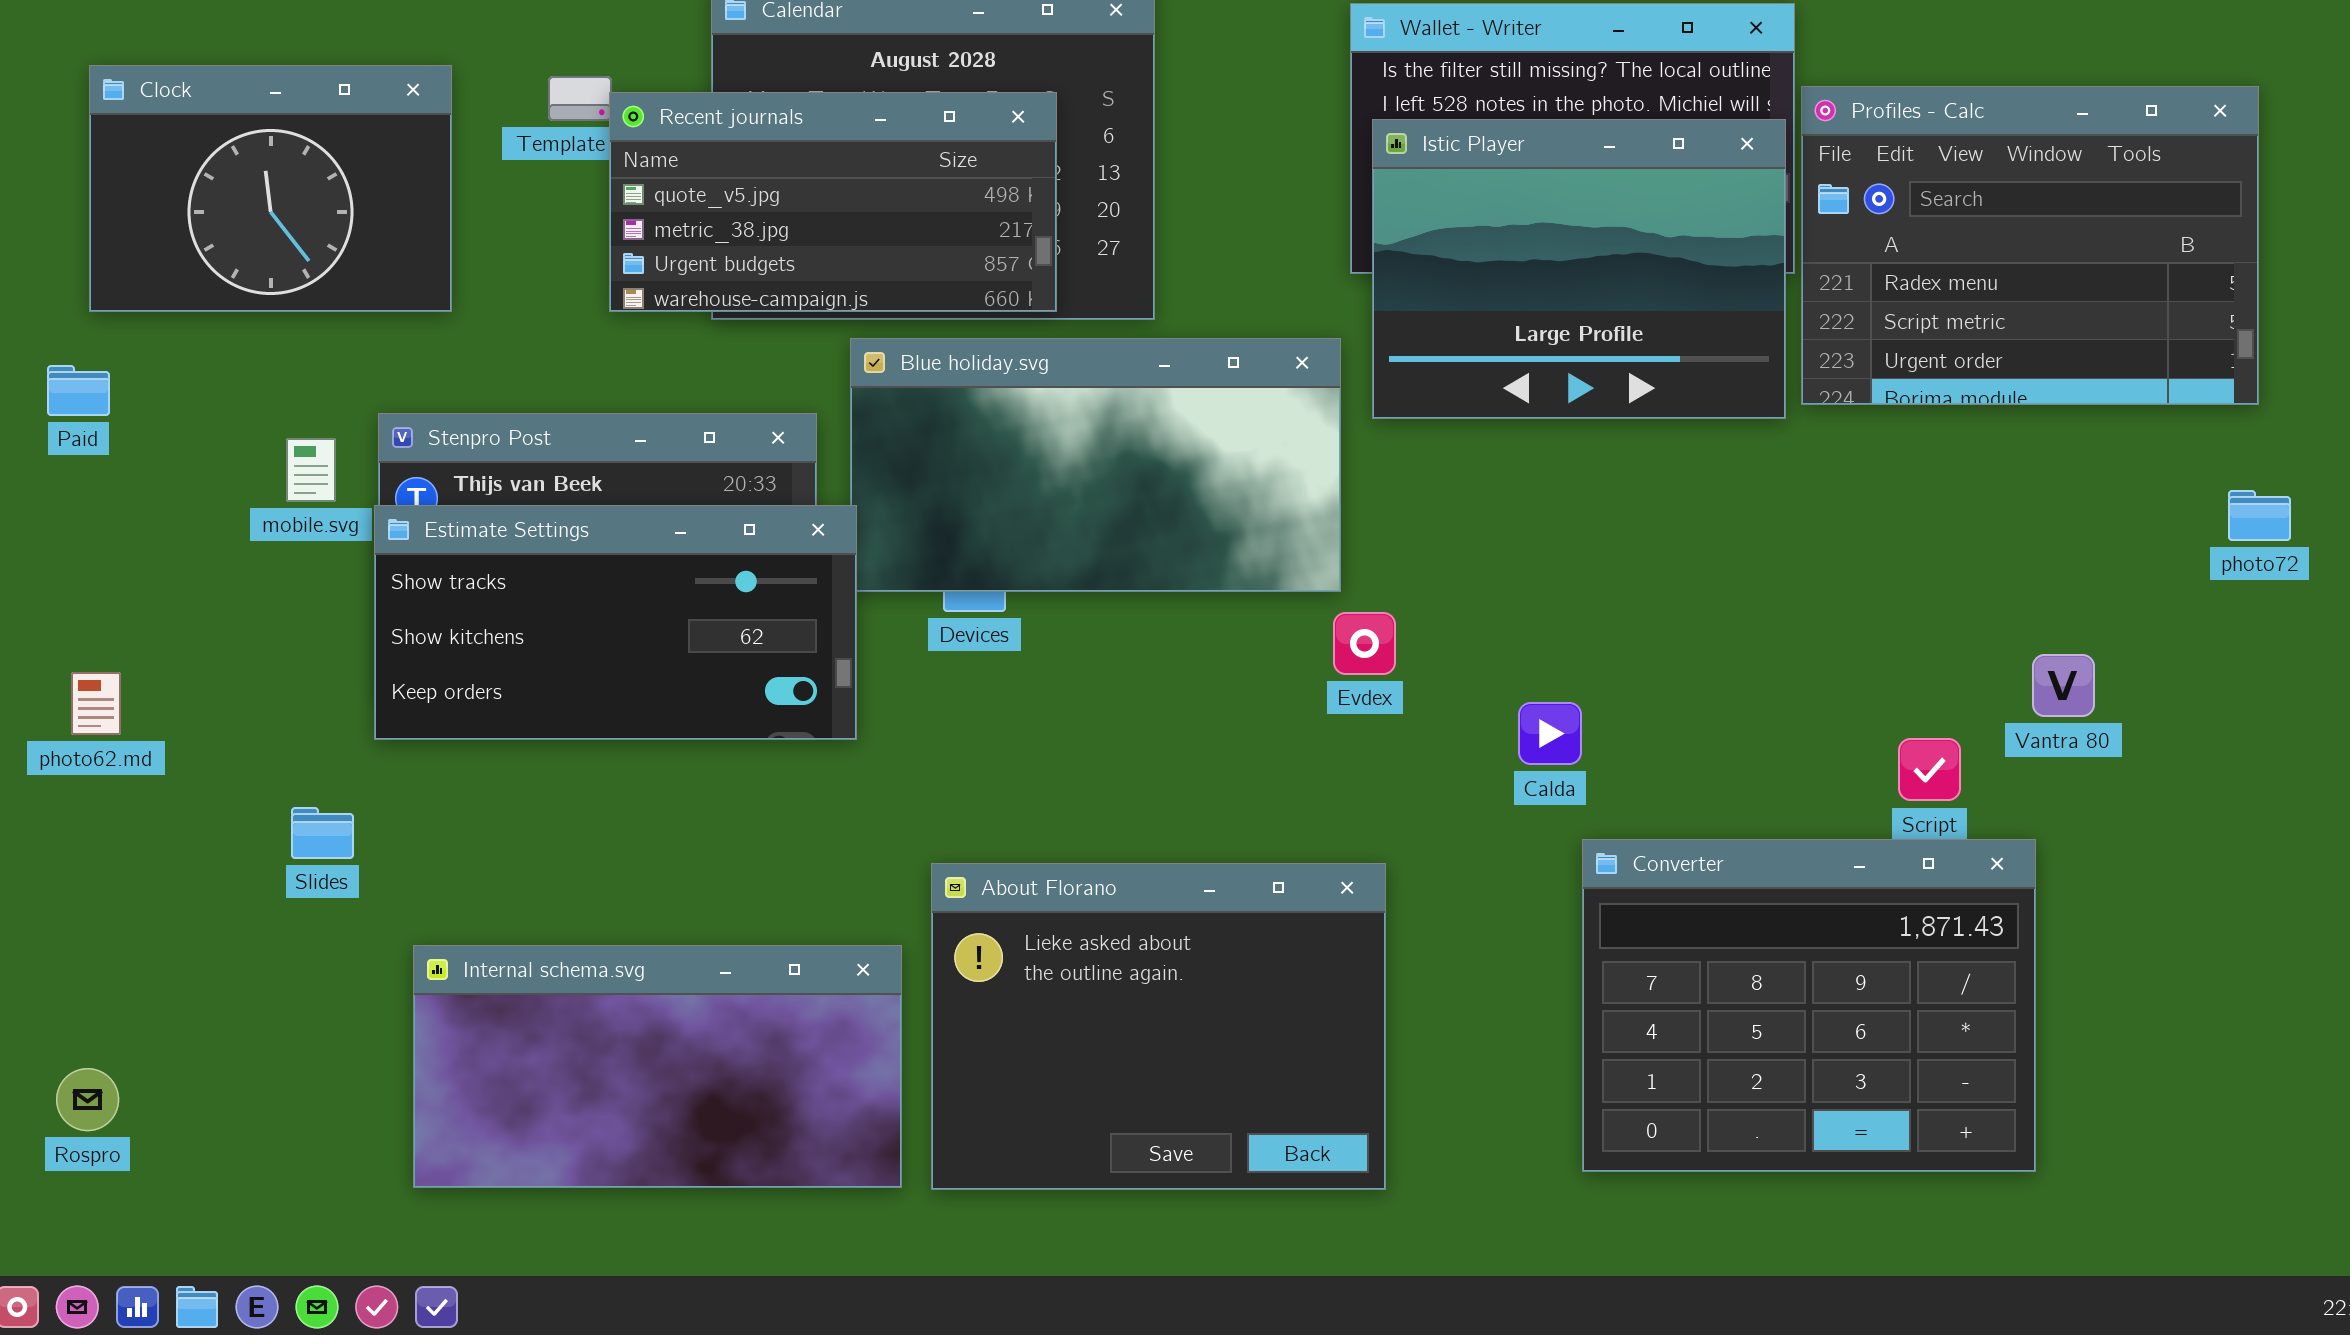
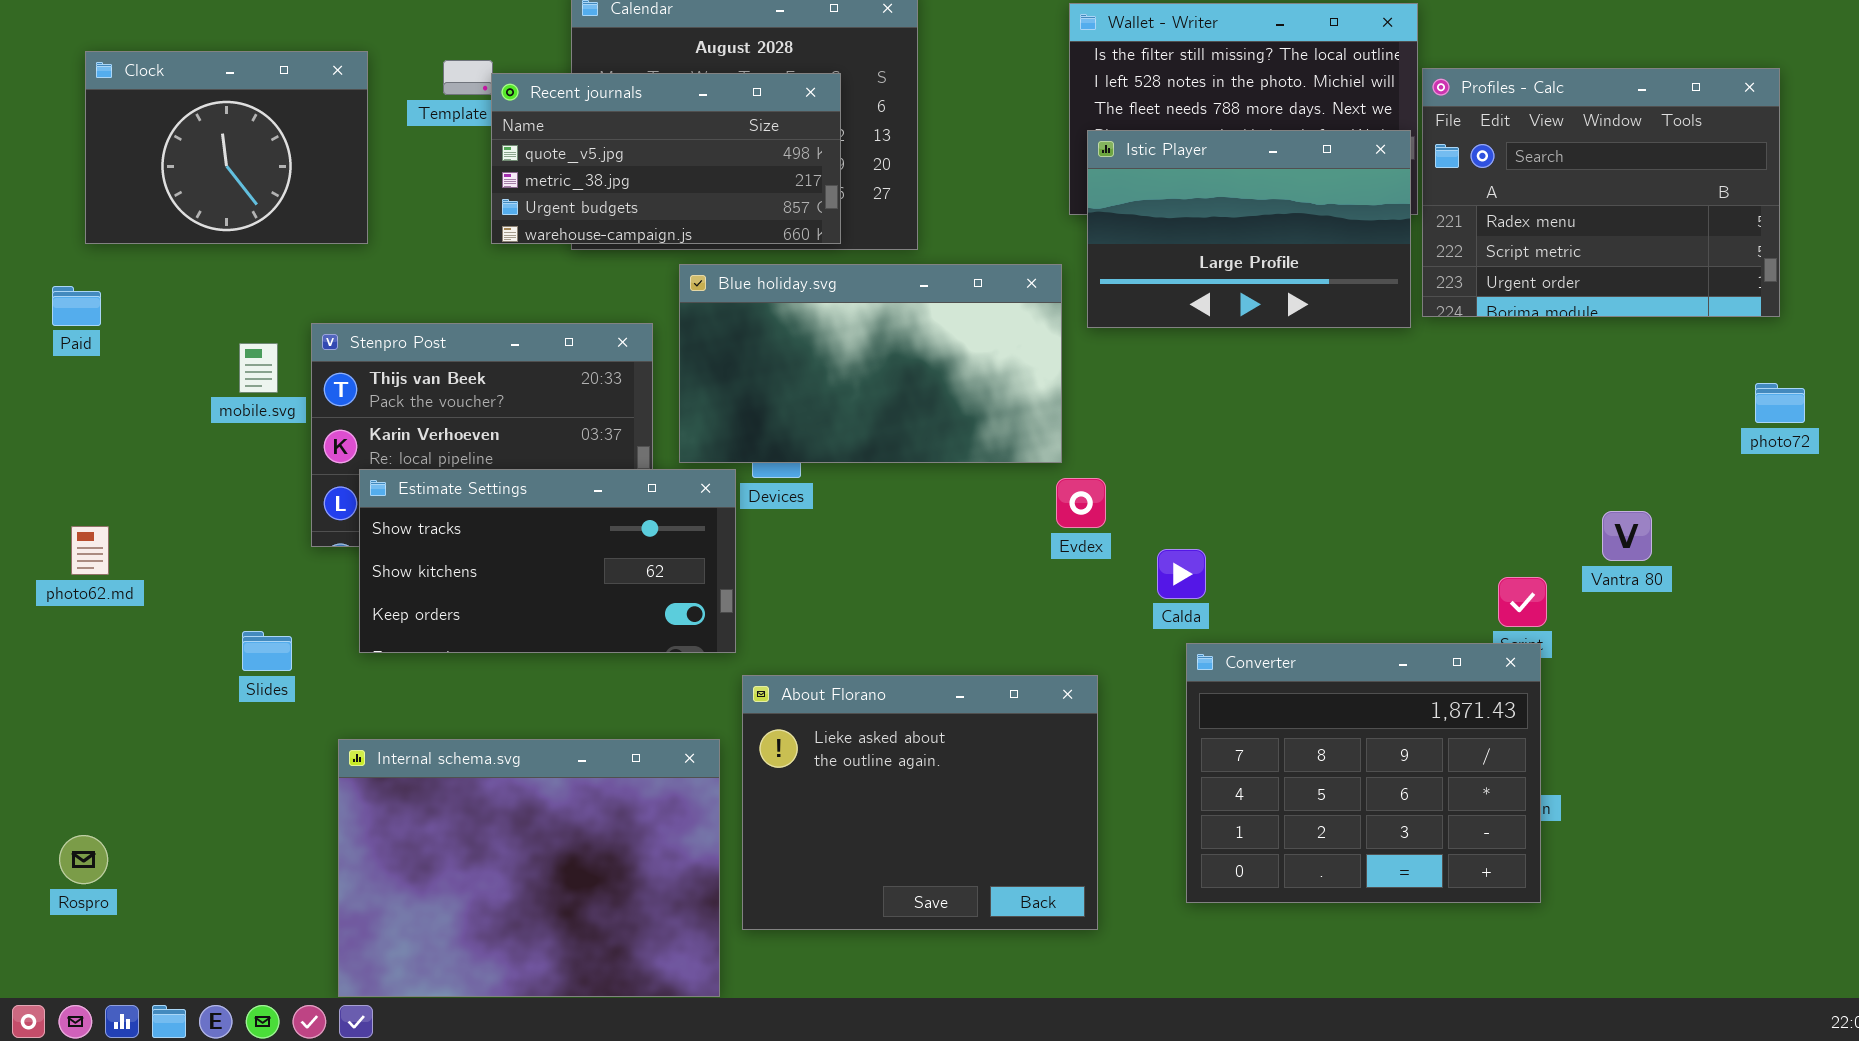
Istic Player: [1372,119,1786,419] -> [1087,130,1411,328], resized
Estimate Settings: [374,505,857,740] -> [359,469,736,653], moved
Calda: [1518,702,1582,765] -> [1157,549,1206,599], moved
Converter: [1582,839,2036,1172] -> [1186,643,1541,903], moved
Internal schema.svg: [413,945,902,1188] -> [338,739,720,997], resized

